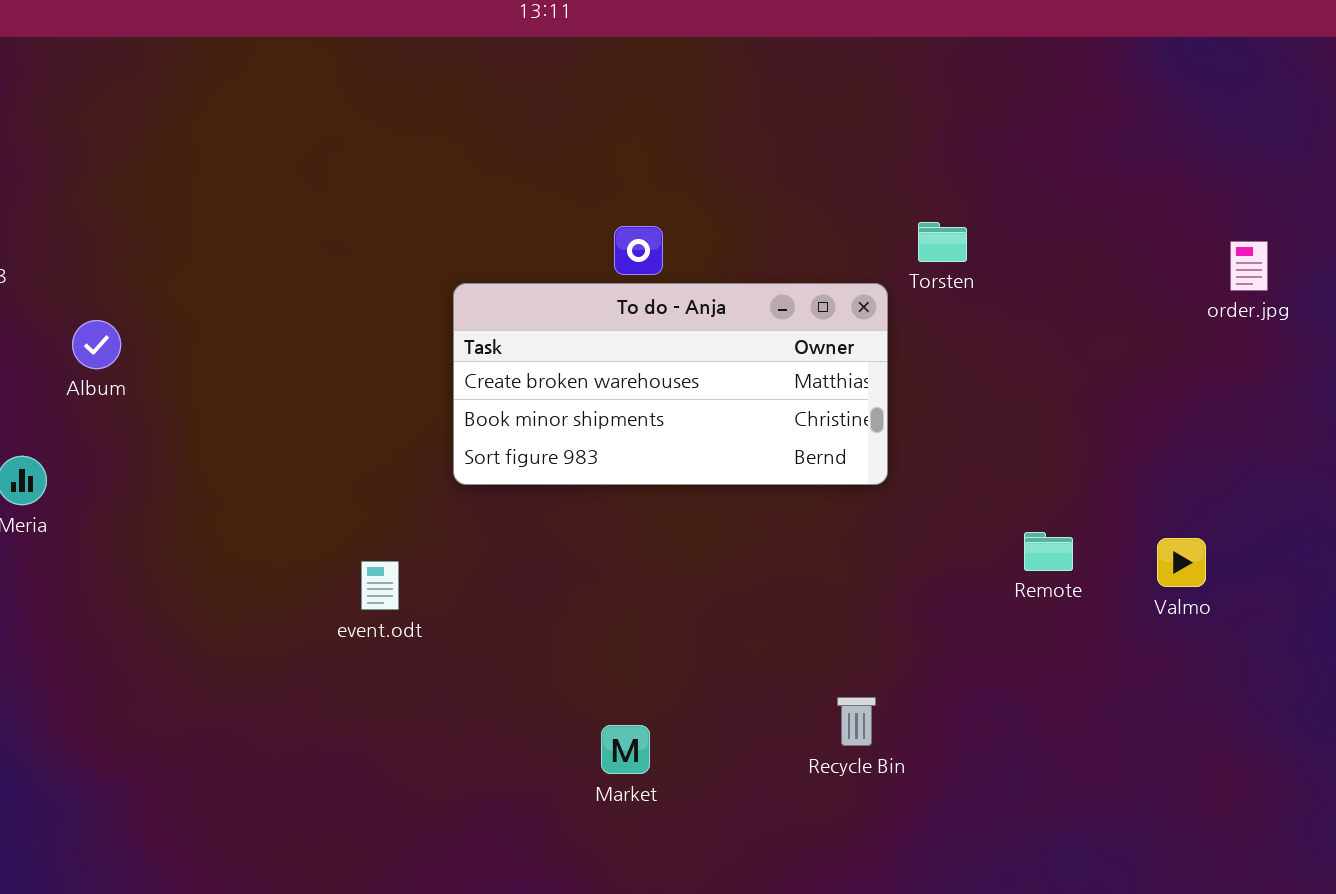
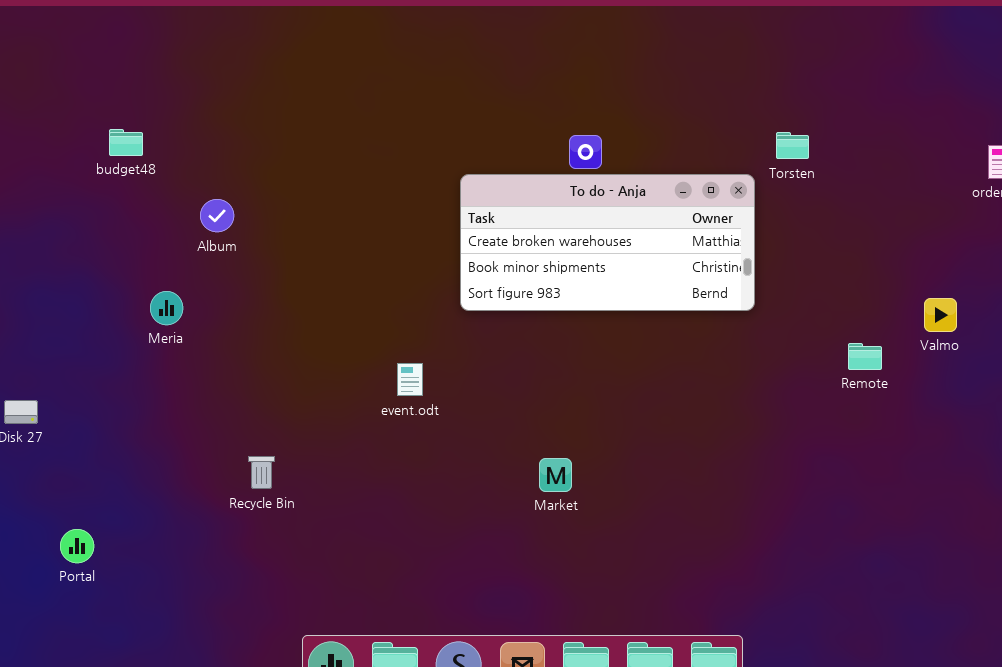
Valmo: [1157,538,1206,587] -> [924,298,957,332], moved
Recycle Bin: [837,697,876,746] -> [248,456,275,489], moved
Market: [601,725,650,774] -> [539,458,572,492], moved

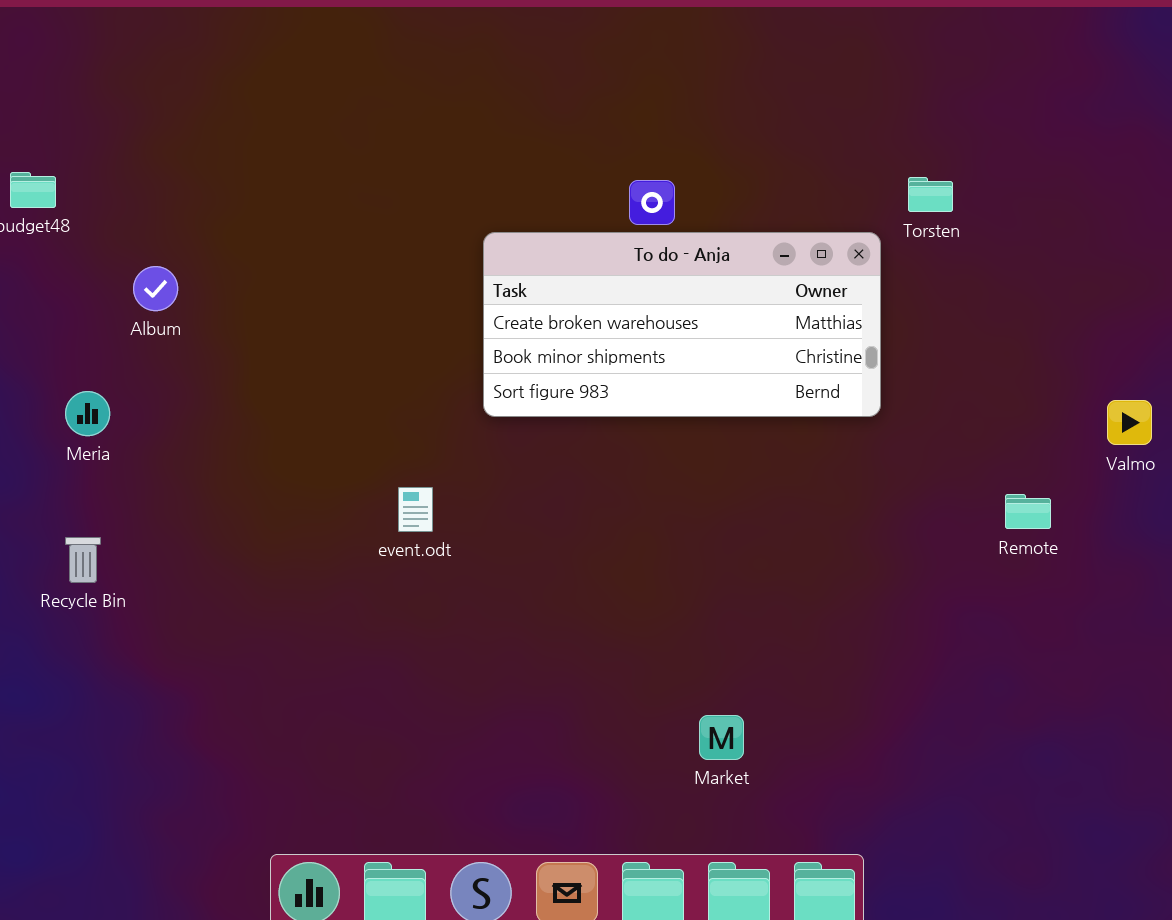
Remote: [848,343,882,370] -> [1005,494,1051,529], moved
Recycle Bin: [248,456,275,489] -> [65,537,101,583], moved
Market: [539,458,572,492] -> [699,715,744,760], moved

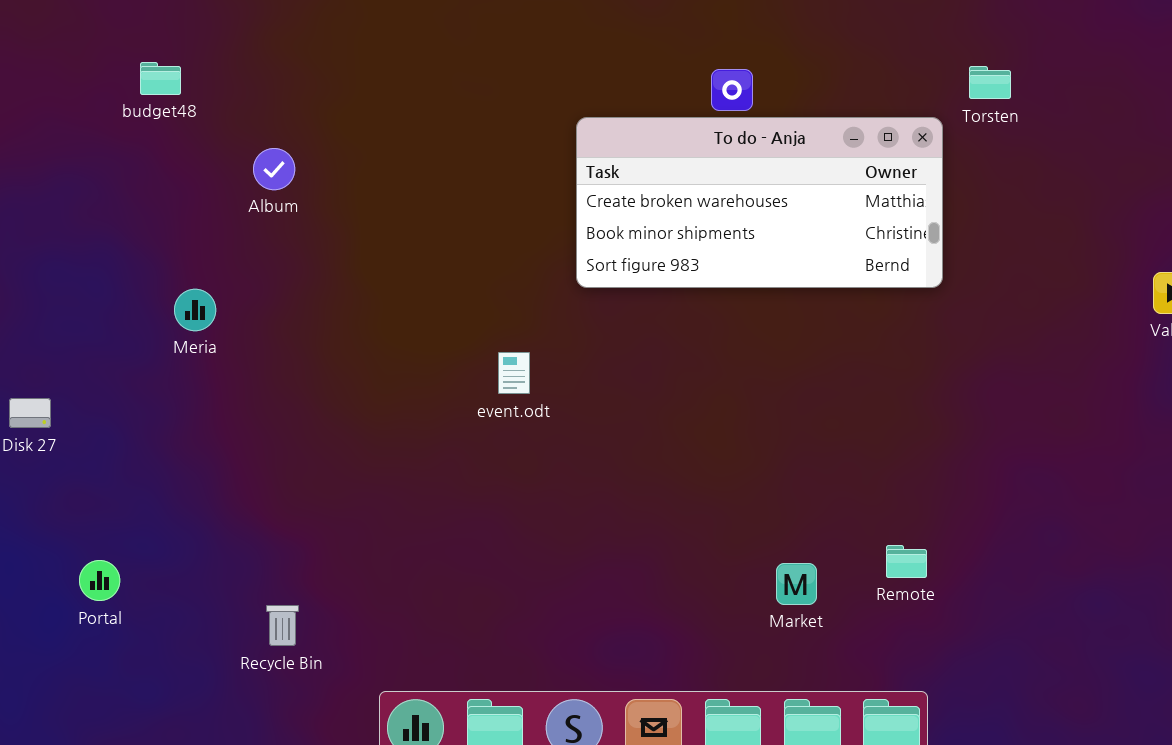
Meria: [65,391,110,436] -> [174,289,216,331], moved
Remote: [1005,494,1051,529] -> [886,545,927,578], moved
Recycle Bin: [65,537,101,583] -> [266,605,299,646], moved

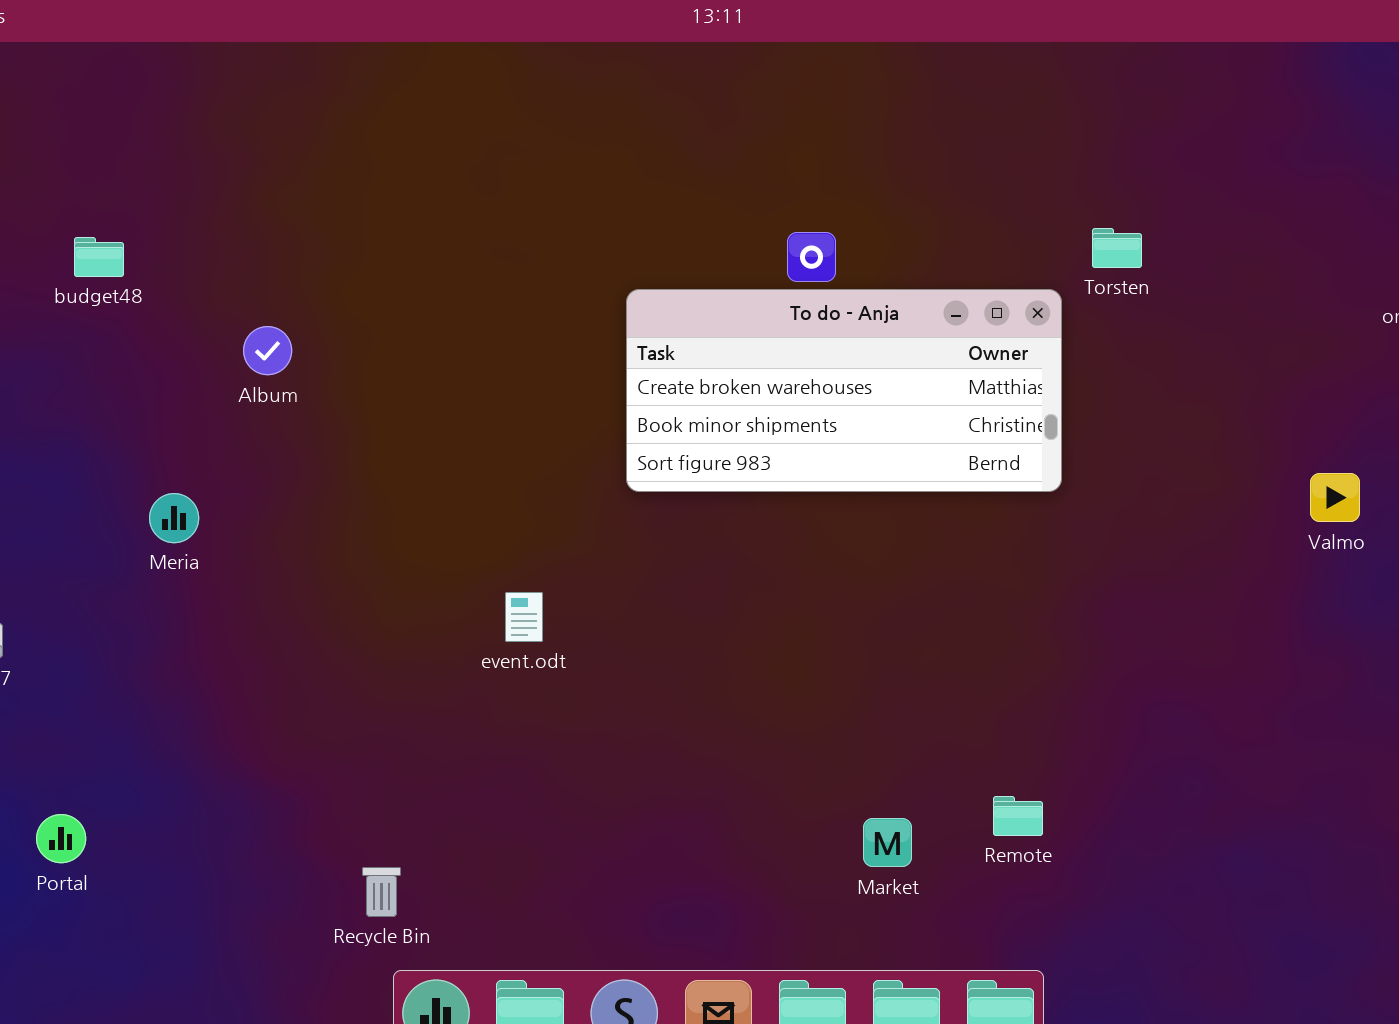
budget48: [140,62,181,95] -> [74,237,124,277], moved
event.odt: [498,352,530,394] -> [505,592,543,642], moved
Recycle Bin: [266,605,299,646] -> [362,867,401,917], moved

